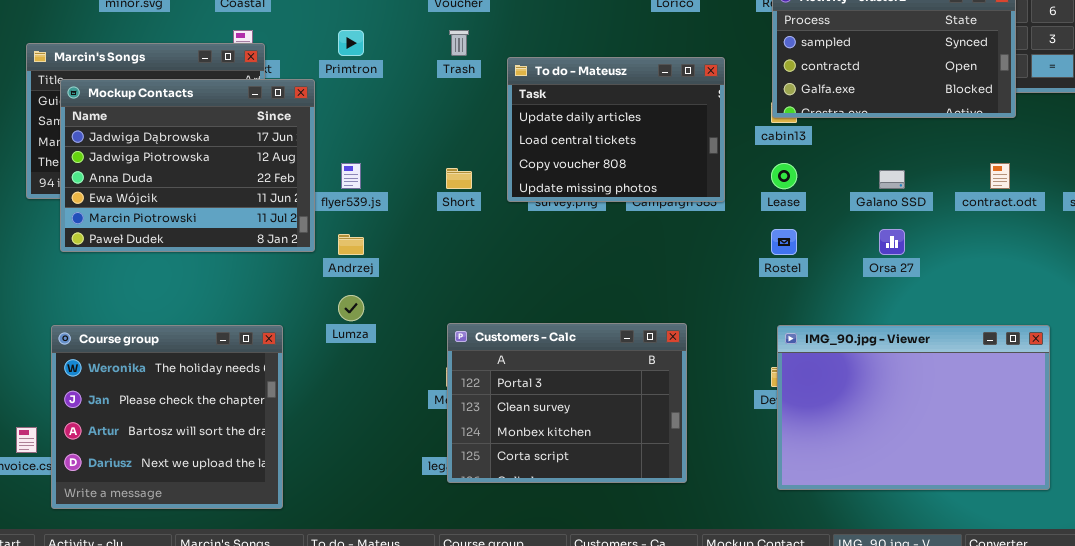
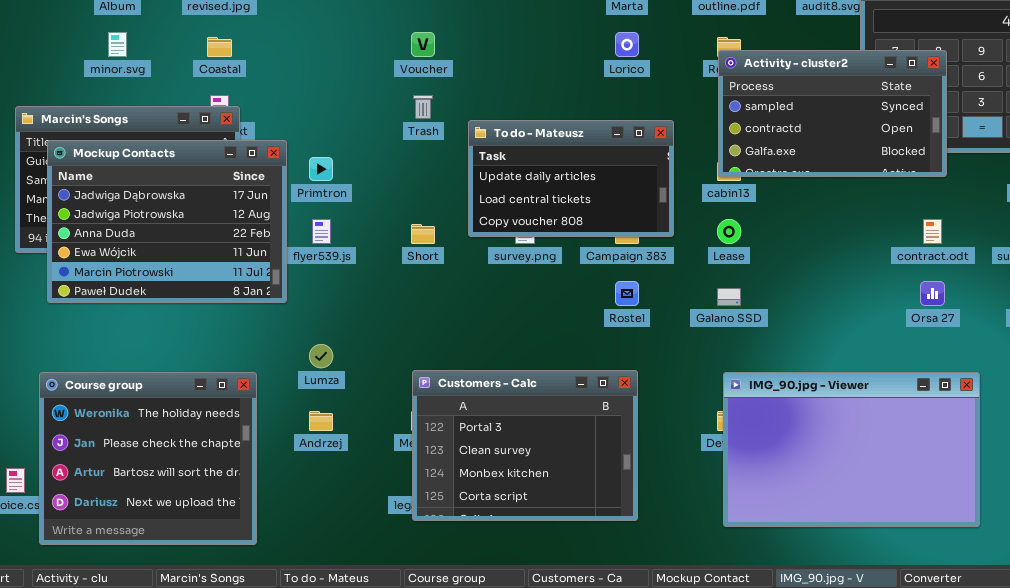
Primtron: [338,30,364,56] -> [309,157,333,181], moved
To do - Mateusz: [507,57,725,202] -> [468,120,674,237], resized
Galano SSD: [879,170,905,189] -> [717,288,741,306], moved
Rostel: [771,229,797,255] -> [615,281,639,306], moved
Orsa 27: [879,229,905,255] -> [920,281,945,306], moved
Andrzej: [338,234,364,255] -> [309,411,333,431], moved

